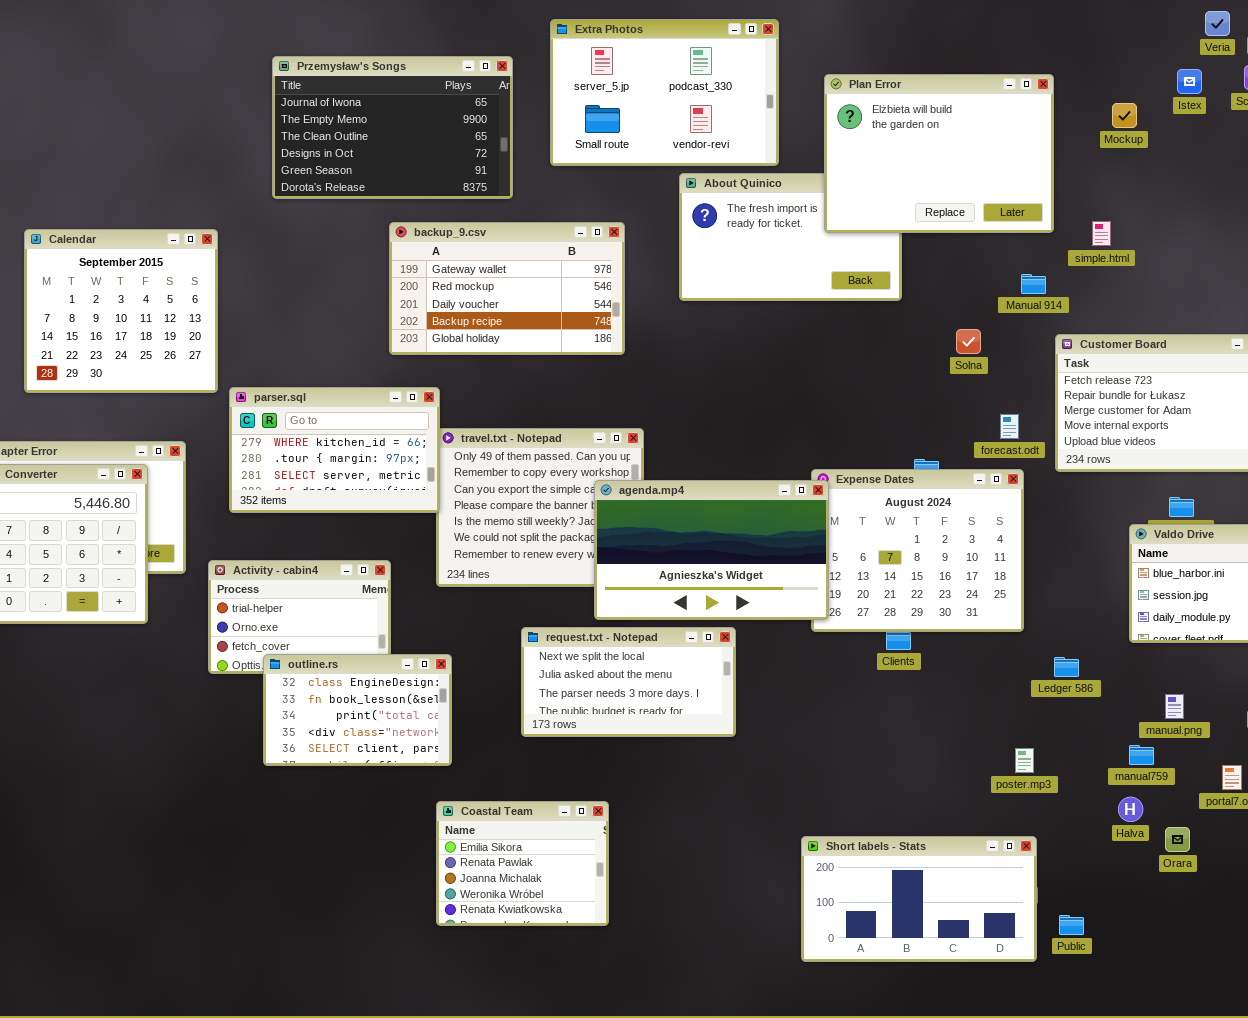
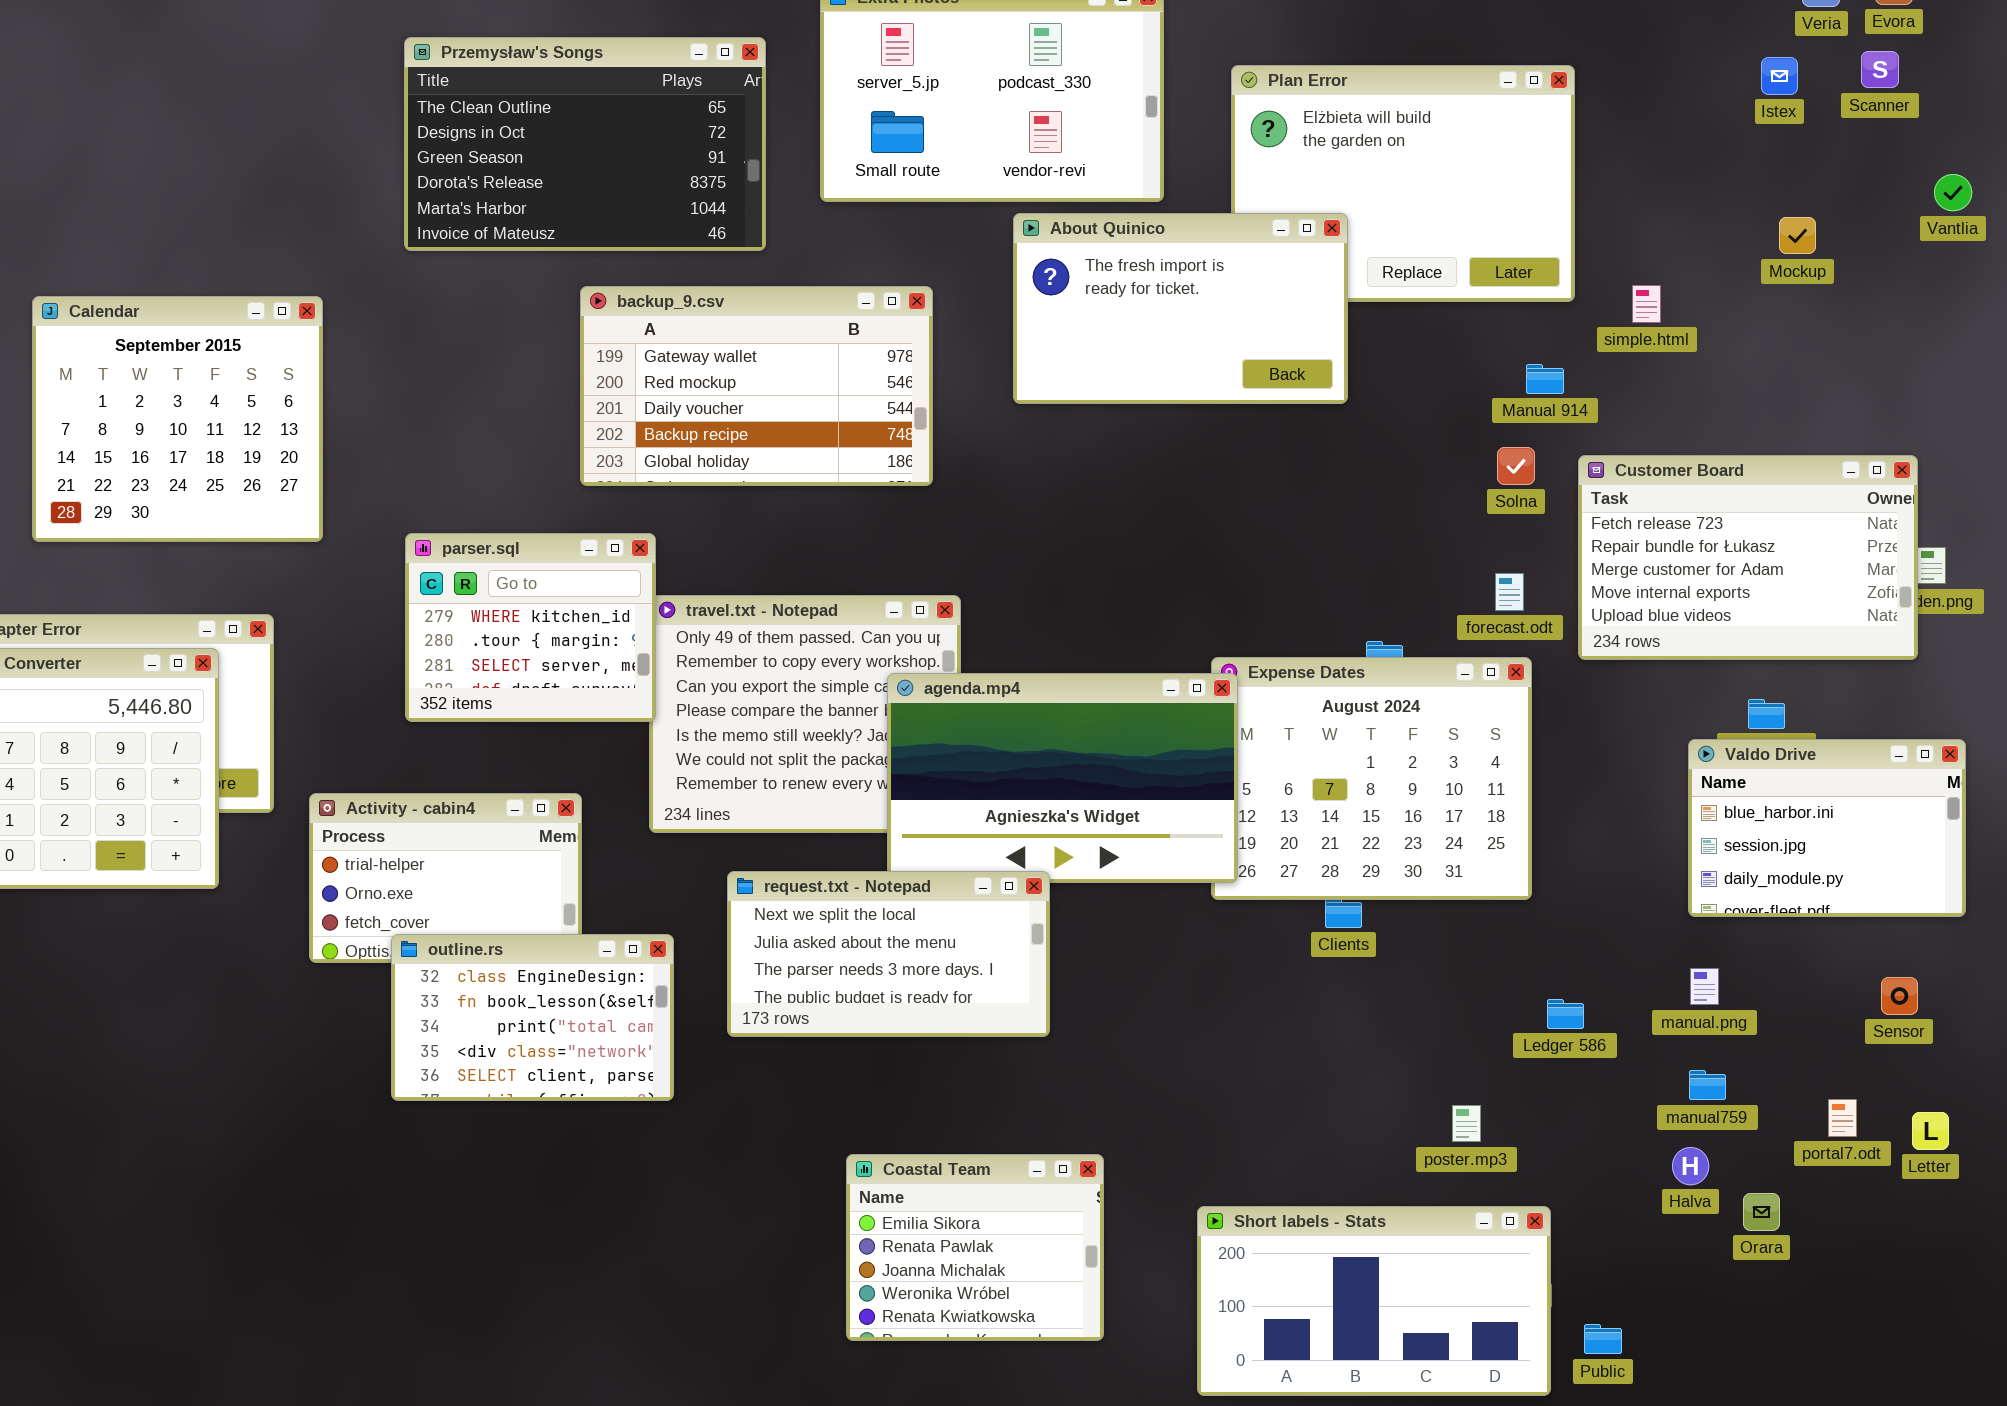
Przemysław's Songs: [272,56,513,199] -> [404,37,766,251], scrolled down 2 rows
Mockup: [1112,103,1137,128] -> [1779,217,1816,254], moved
About Quinico: [679,173,902,301] -> [1013,213,1348,404], raised
Solna: [956,329,981,354] -> [1497,447,1535,485], moved
parser.sql: [229,387,440,513] -> [405,533,656,722], resized
request.txt - Notepad: [521,627,736,737] -> [727,871,1050,1037], moved
Ledger 586: [1054,657,1079,677] -> [1547,999,1584,1029], moved
manual.png: [1165,694,1184,719] -> [1690,968,1719,1005], moved
poster.mp3: [1015,748,1034,773] -> [1452,1105,1481,1142], moved
Coastal Team: [436,801,609,926] -> [846,1154,1104,1341], moved

